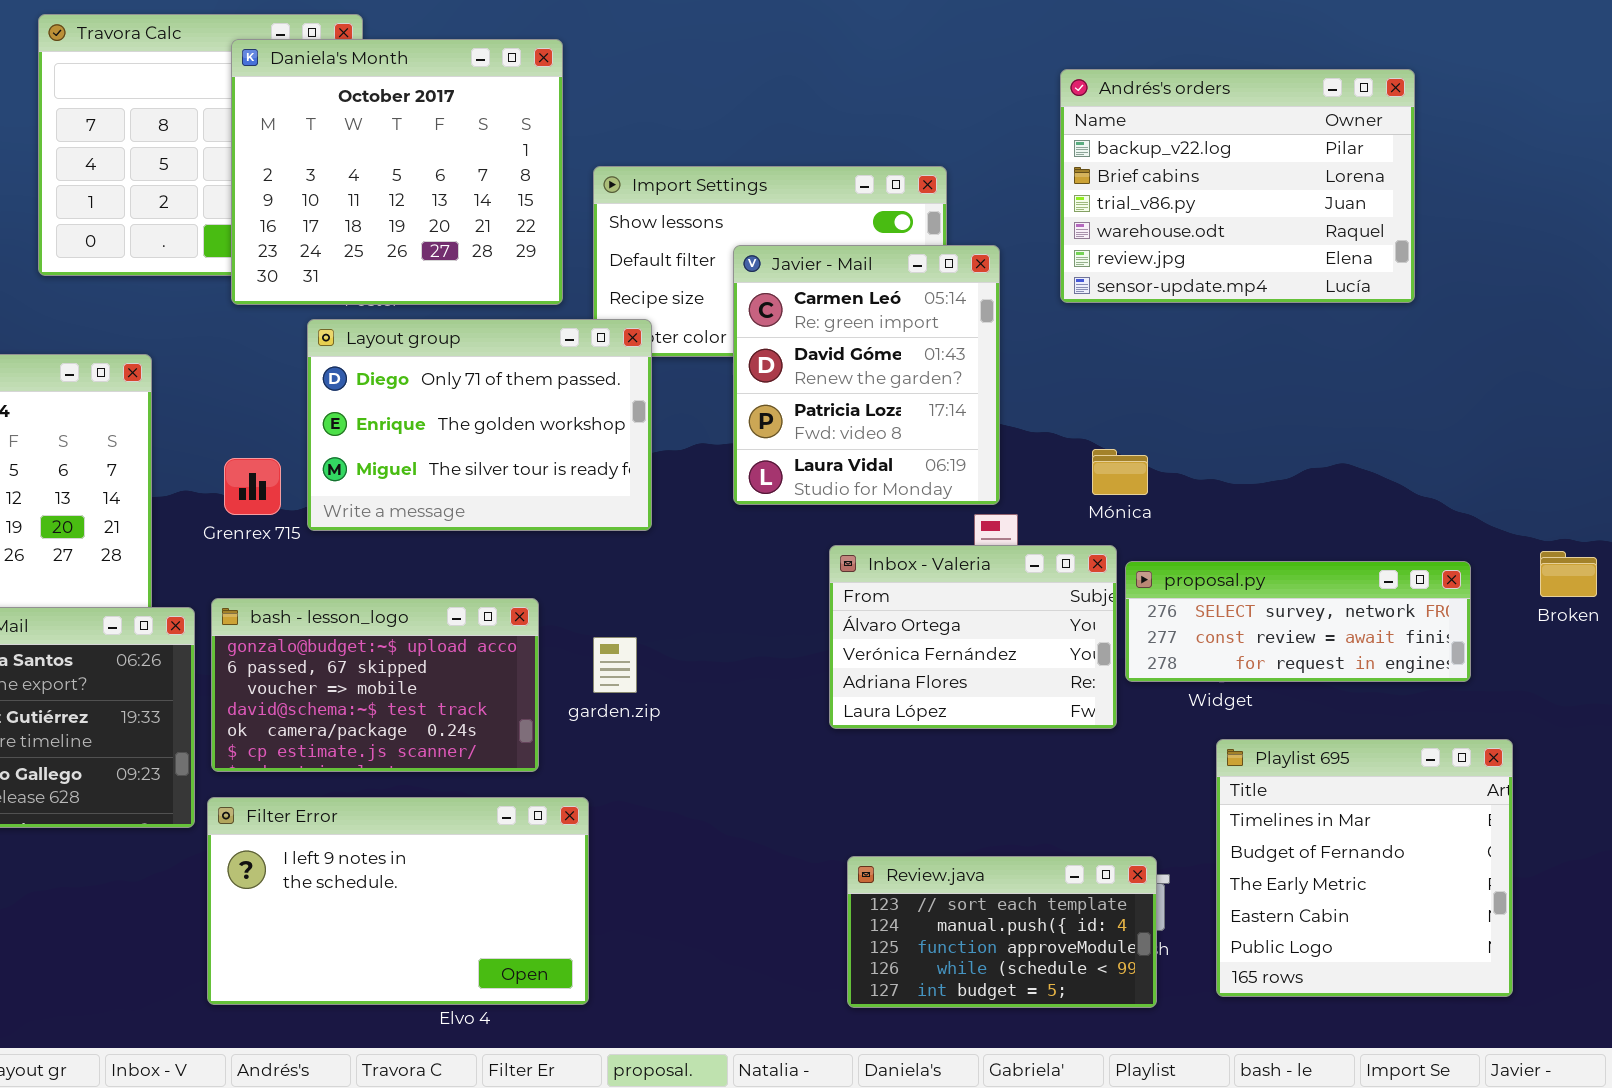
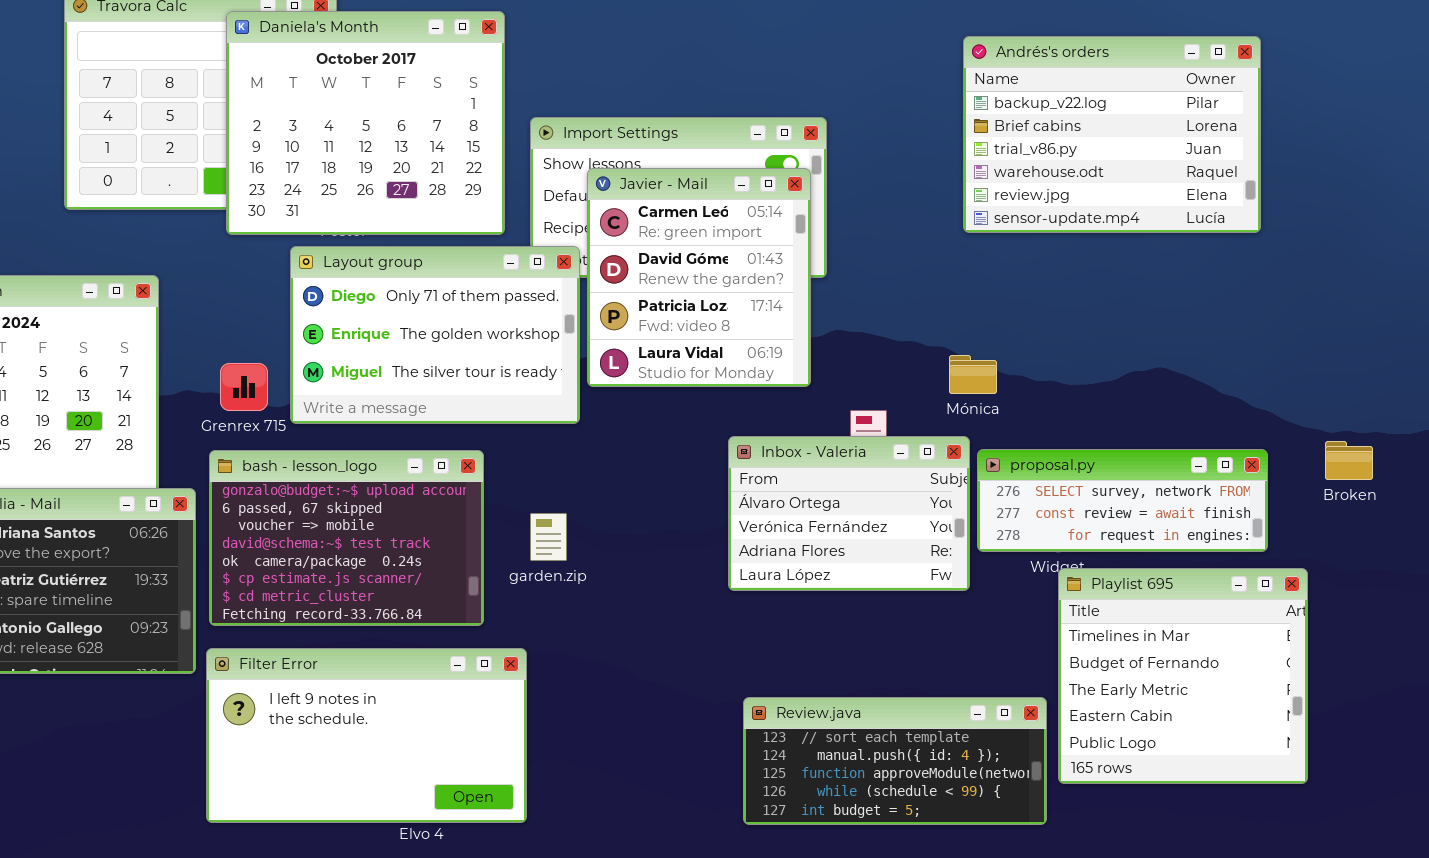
Andrés's orders: [1060,69,1415,303] -> [963,36,1261,233], moved
Javier - Mail: [733,245,1000,505] -> [587,168,811,387], moved
bash - lesson_logo: [211,598,539,772] -> [209,450,484,626], resized
Playlist 695: [1216,739,1513,997] -> [1058,568,1308,784], moved
Review.java: [847,856,1157,1008] -> [743,697,1047,825], resized

